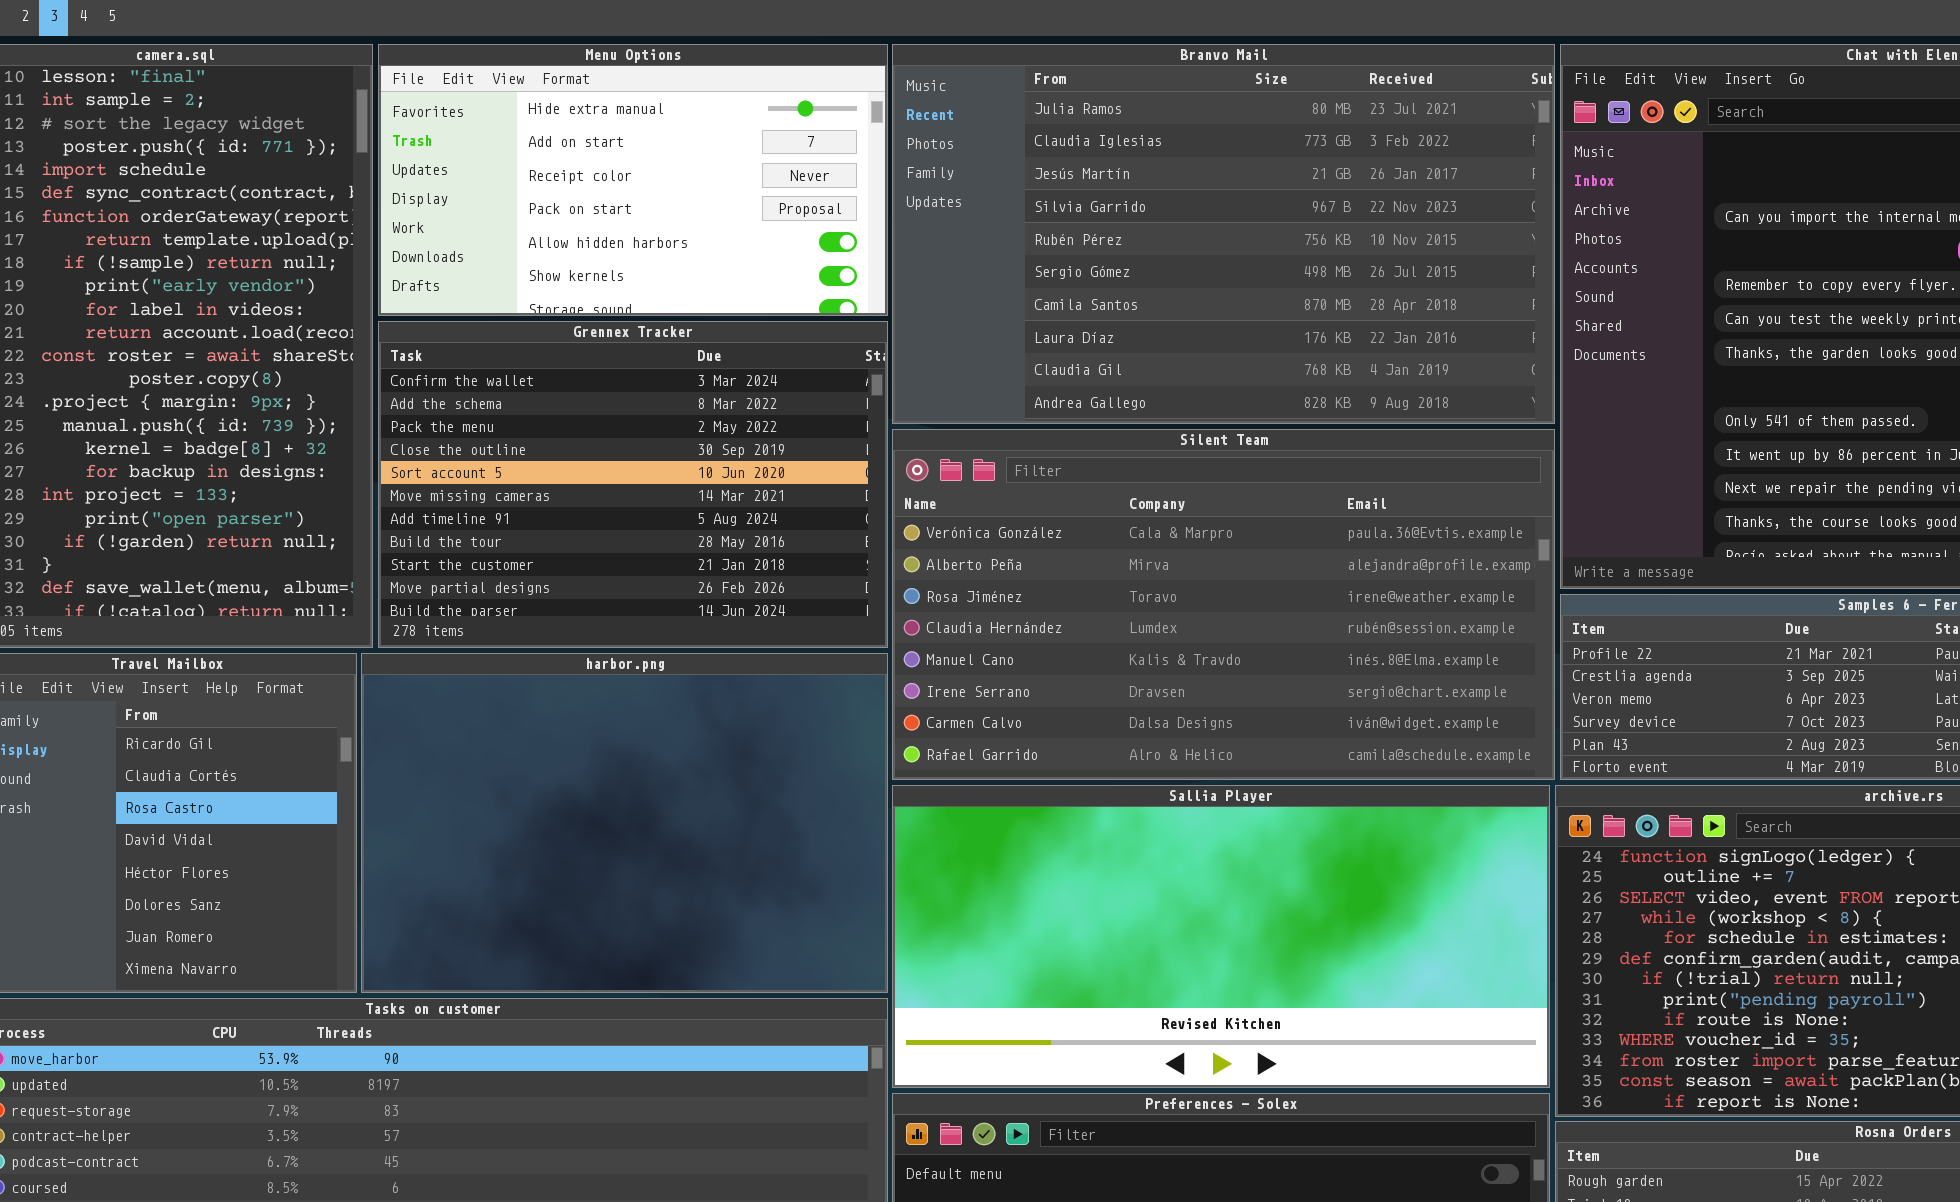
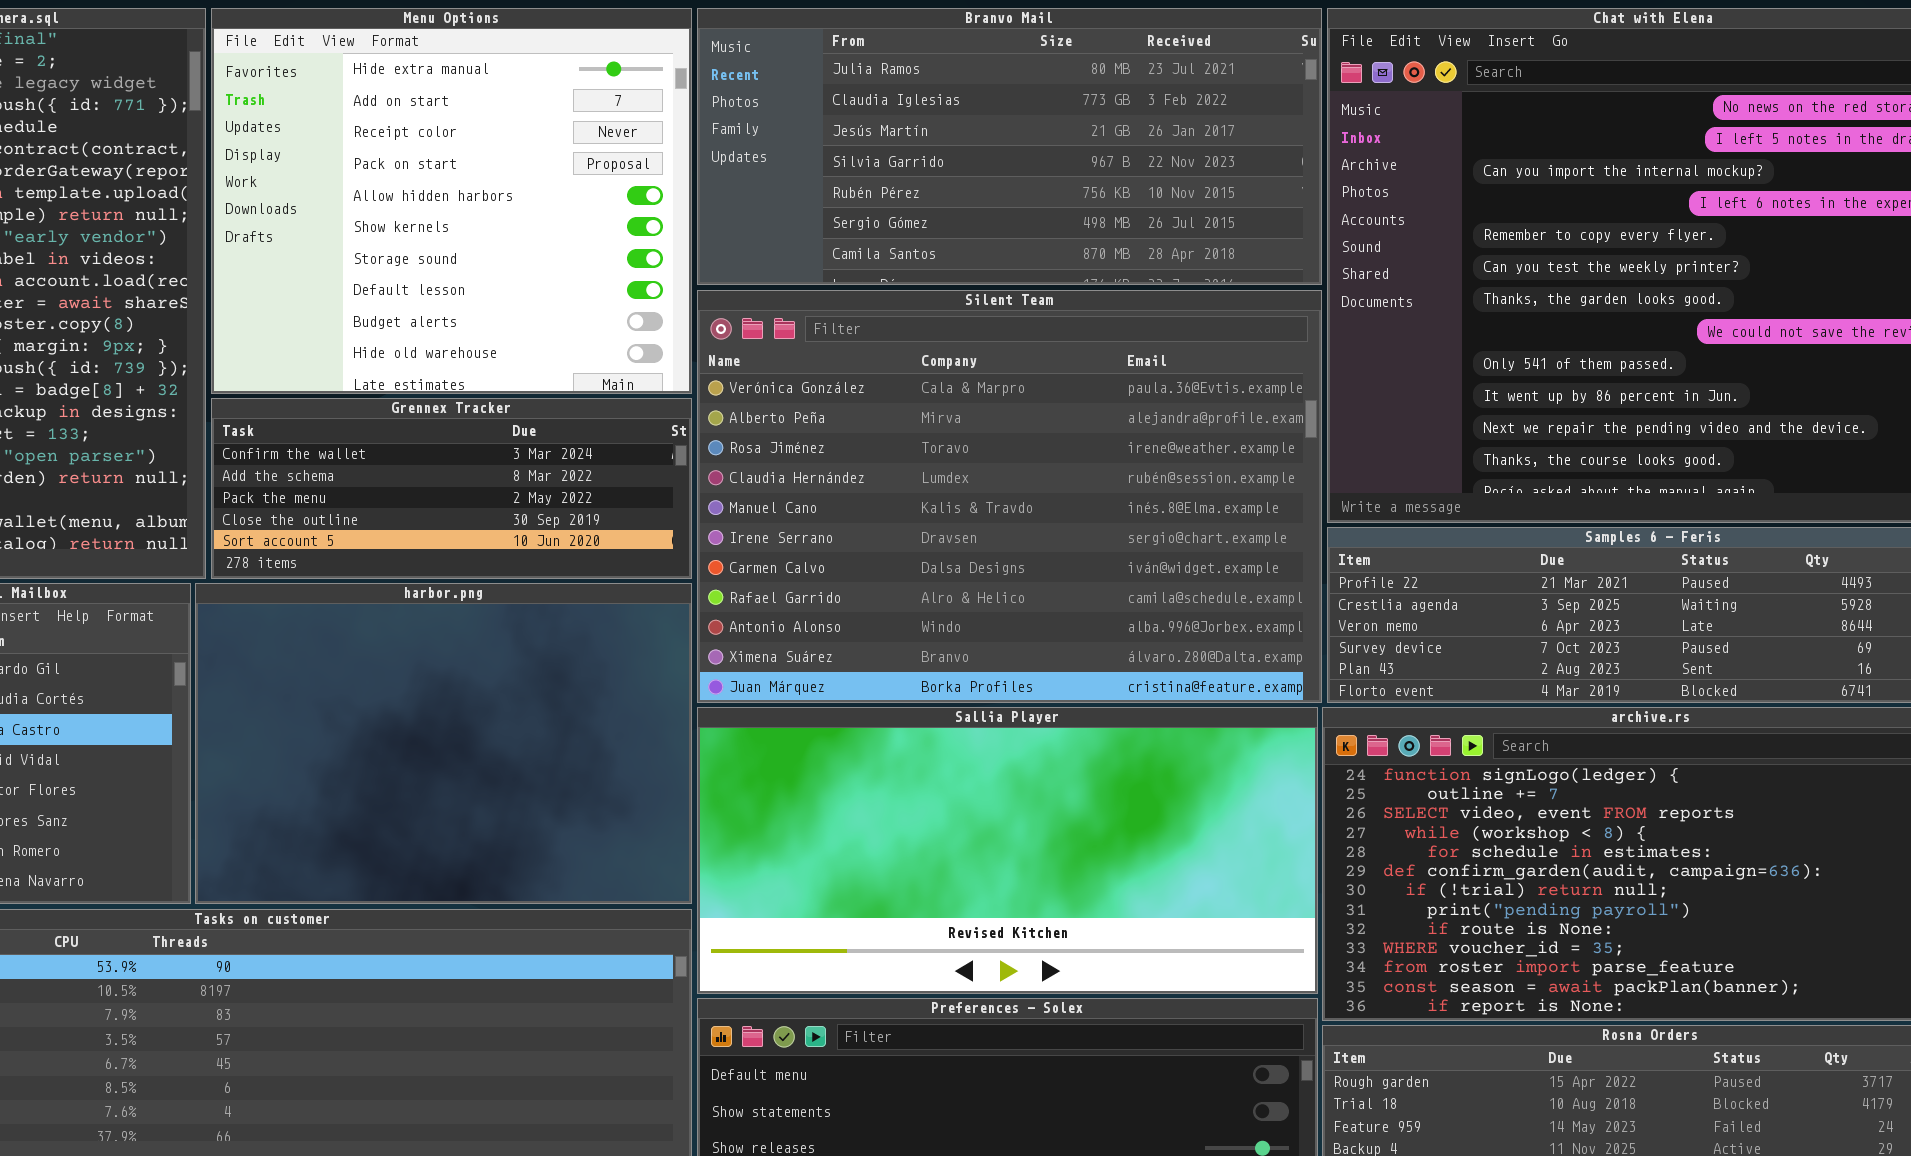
Menu Options: [378,44,888,316] -> [211,8,692,394], resized
Branvo Mail: [892,44,1555,424] -> [697,8,1322,285], resized
Grennex Tracker: [378,321,888,648] -> [211,398,692,579], resized
Silent Team: [892,429,1555,780] -> [697,290,1322,703], resized

